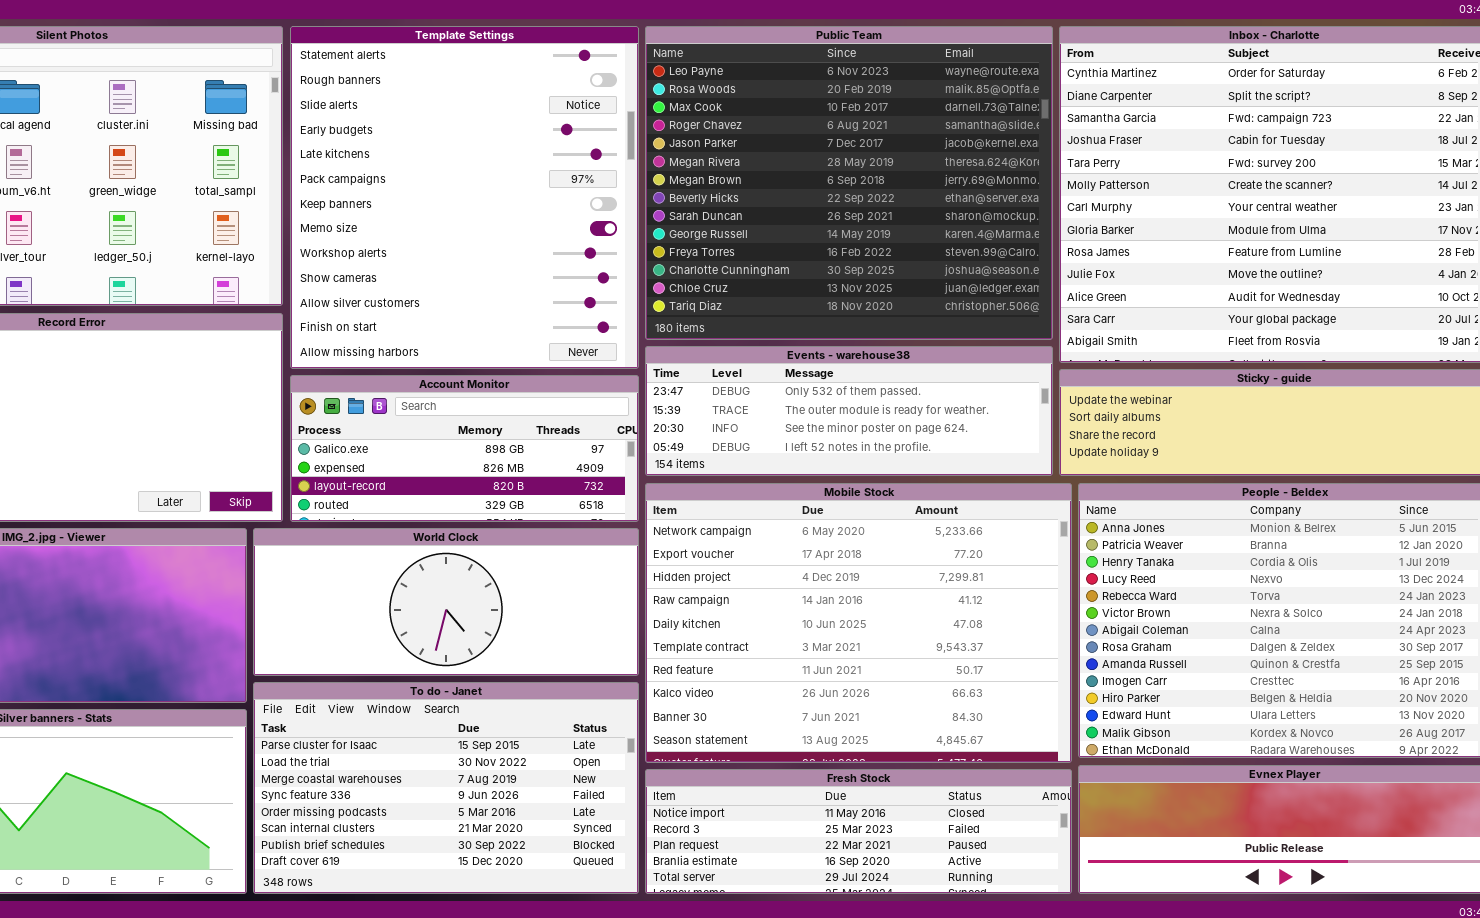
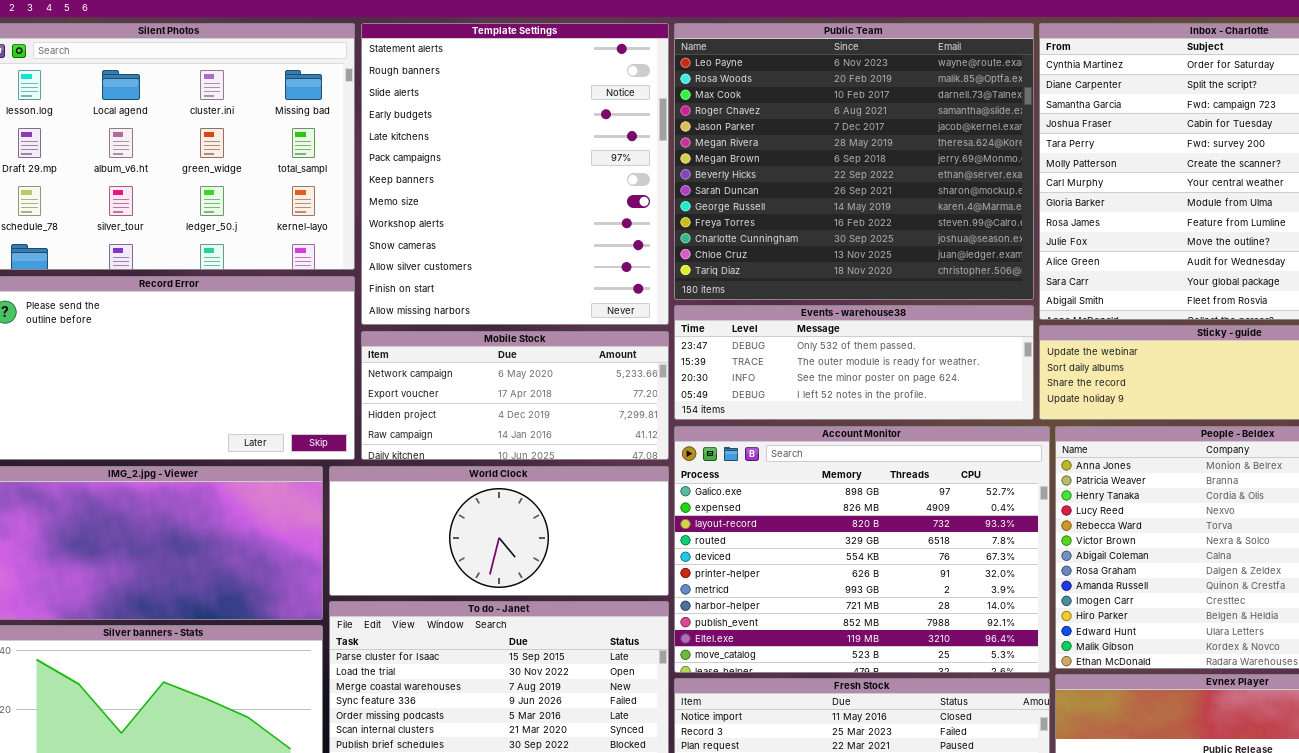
Account Monitor: [290,375,639,522] -> [674,426,1050,673], moved, resized
Mobile Stock: [645,483,1072,763] -> [361,331,669,460], moved, resized

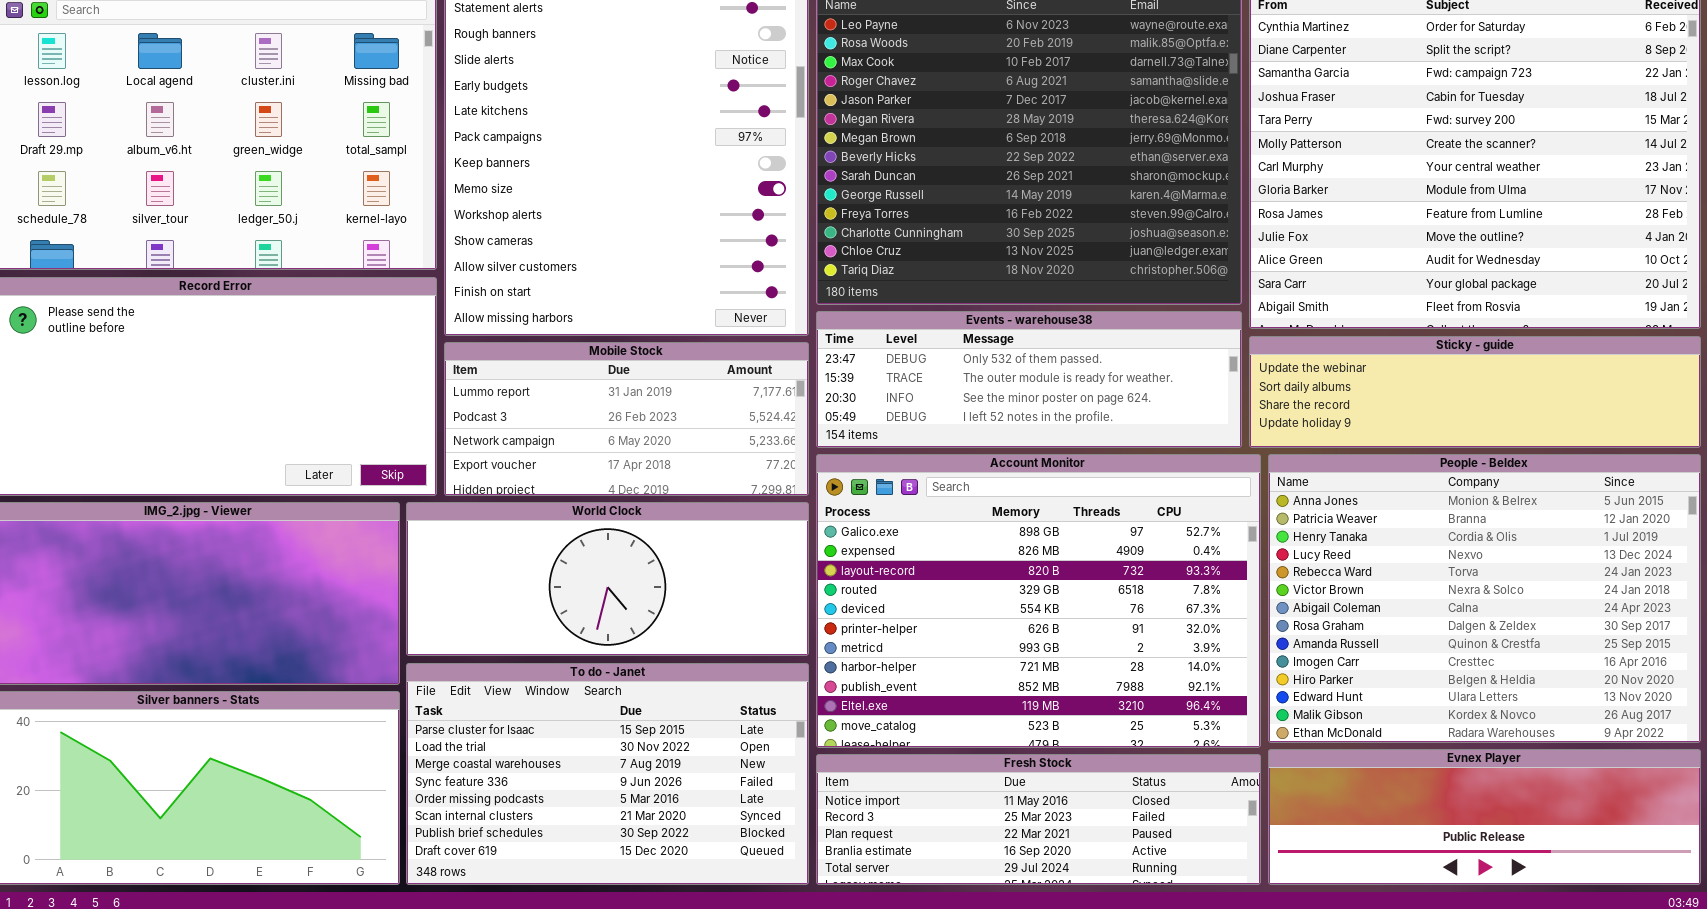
Mobile Stock: [361,331,669,460] -> [444,342,809,496], scrolled up 2 rows

